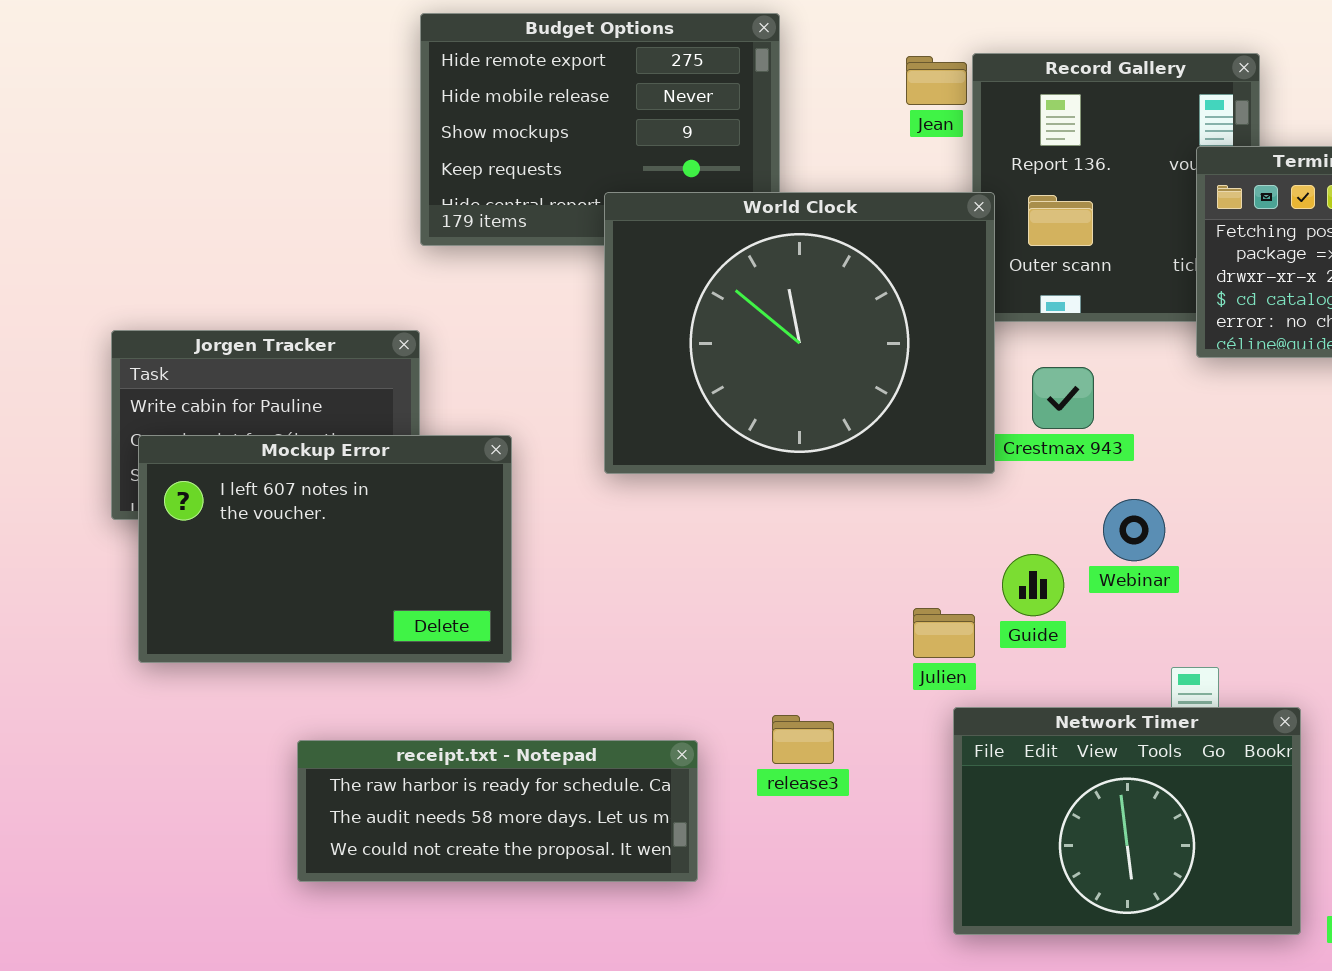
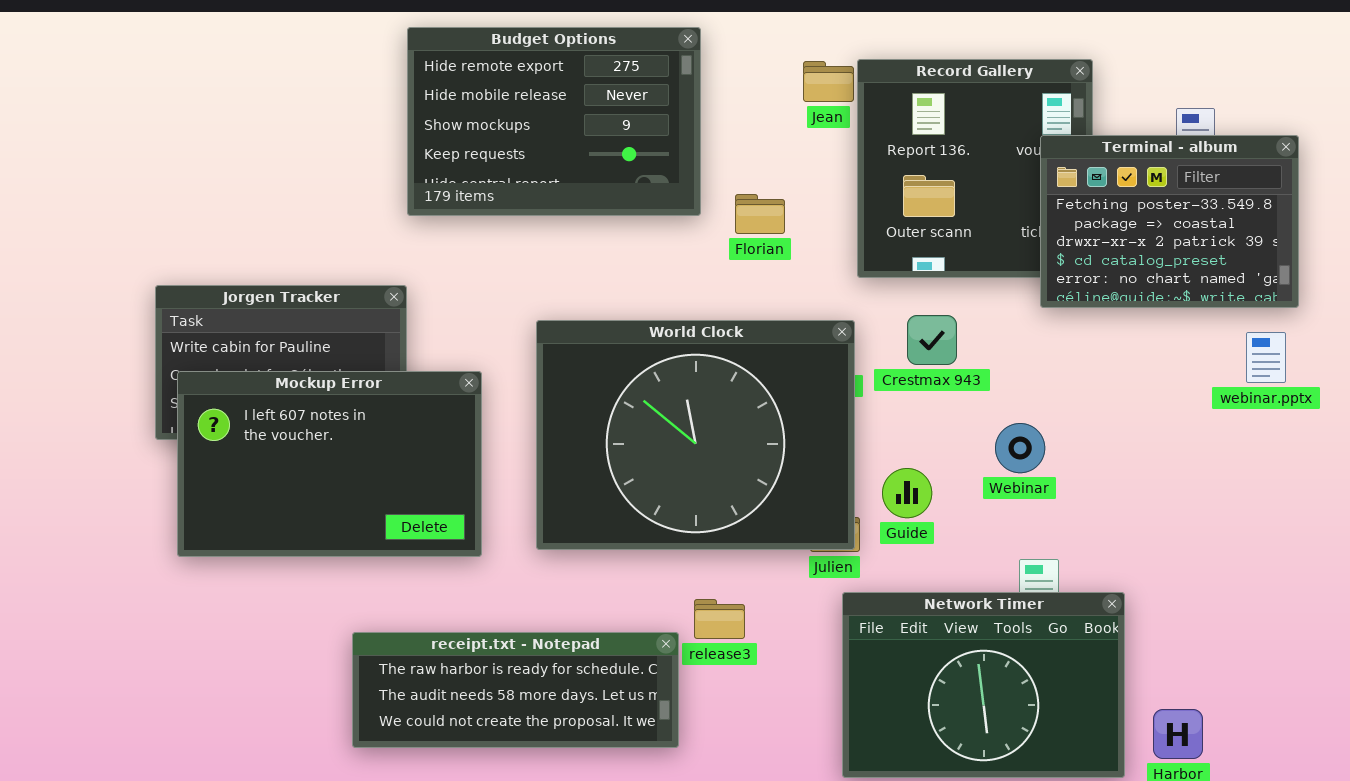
World Clock: [604,192,995,474] -> [536,320,855,550], moved
Webinar: [1103,499,1165,561] -> [995,423,1045,473], moved
receipt.txt - Notepad: [297,740,698,882] -> [352,632,679,748], moved

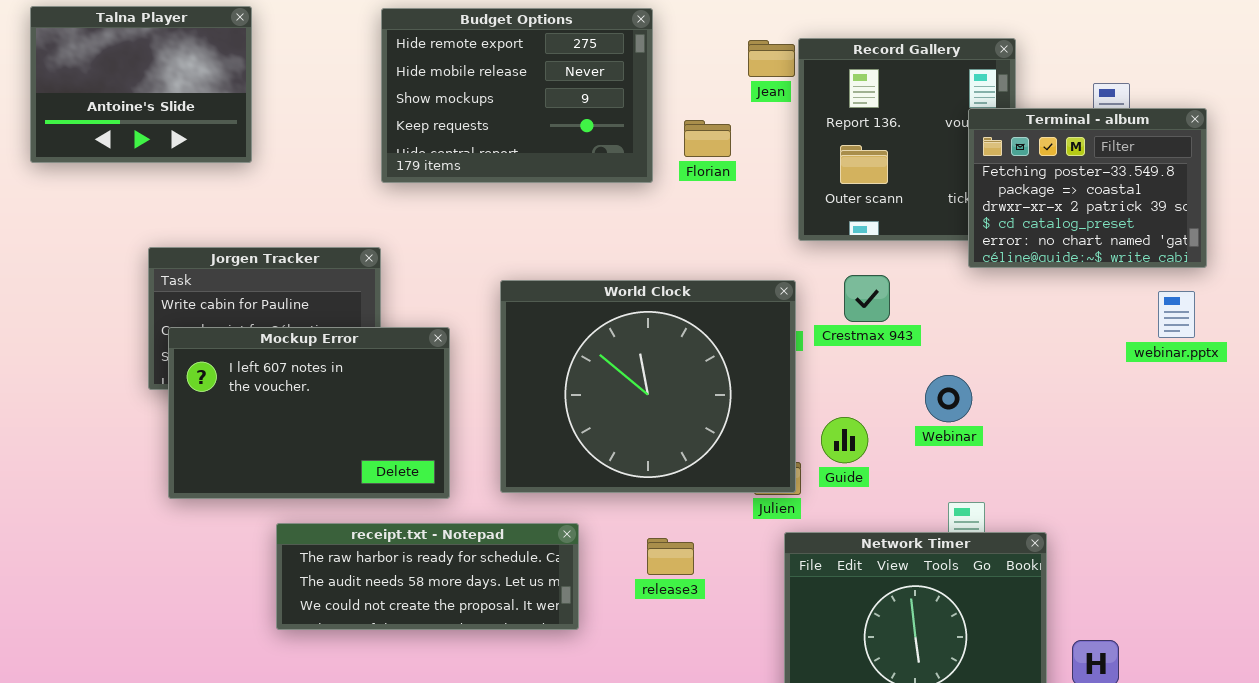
Talna Player: none -> [30,6,252,163], opened
Florian: [735,194,785,234] -> [684,120,731,157], moved
receipt.txt - Notepad: [352,632,679,748] -> [276,523,579,630], moved

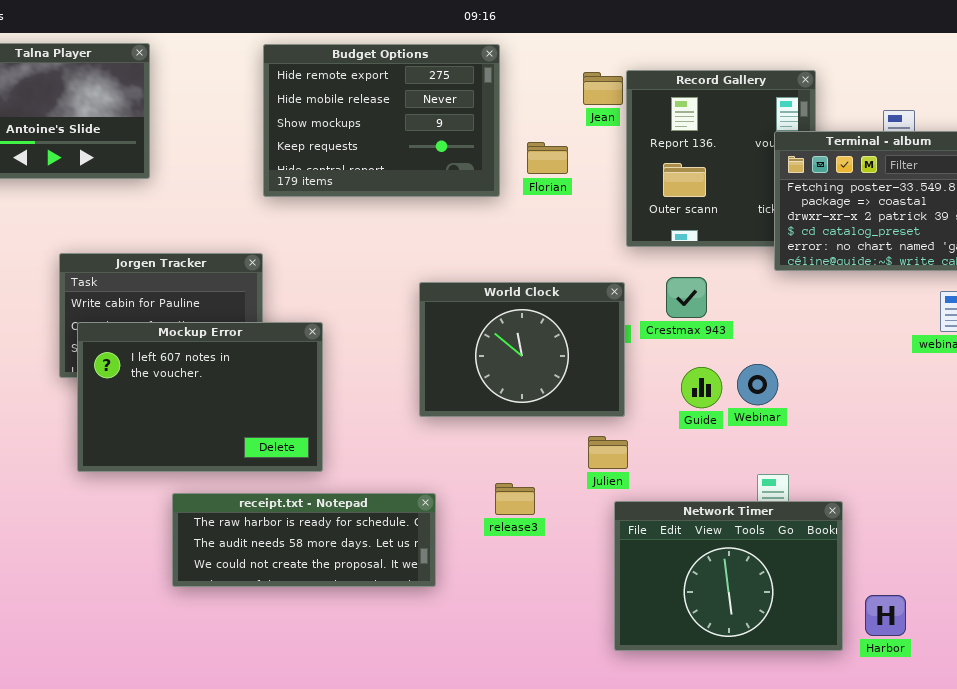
World Clock: [500,280,796,493] -> [419,282,625,417], resized
Guide: [821,417,868,463] -> [681,367,722,408], moved
release3: [647,538,694,575] -> [495,483,535,515], moved

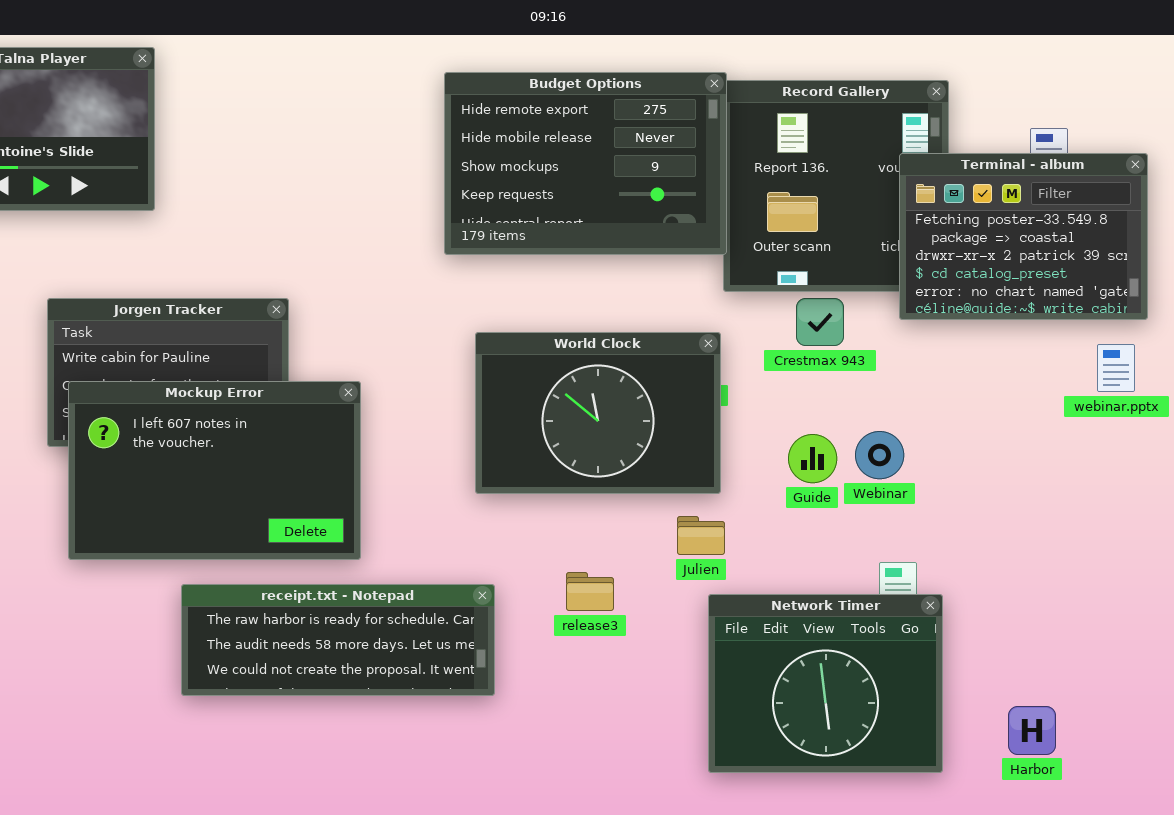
Budget Options: [263,44,500,197] -> [444,72,727,255], moved
Crestmax 943: [666,277,707,318] -> [796,298,844,346], moved
Network Timer: [614,501,843,651] -> [708,594,943,773], resized

